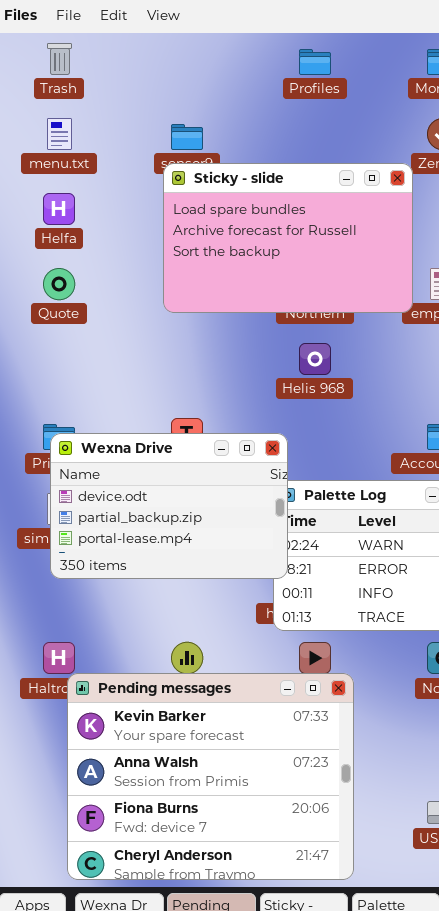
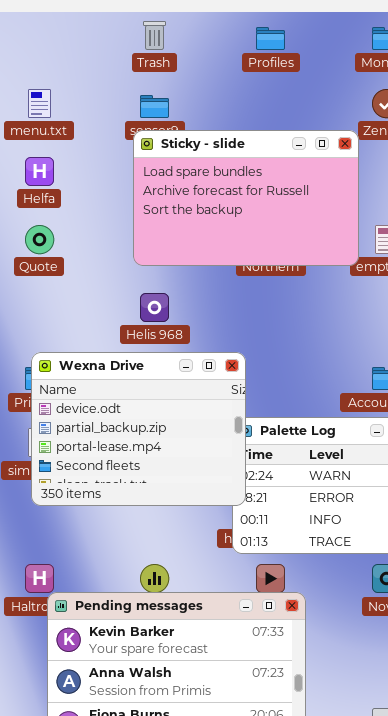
Trash: [47,43,72,75] -> [143,21,166,50], moved
Helis 968: [299,343,331,375] -> [140,293,169,322], moved
Wexna Drive: [50,433,288,579] -> [31,352,246,506], resized

